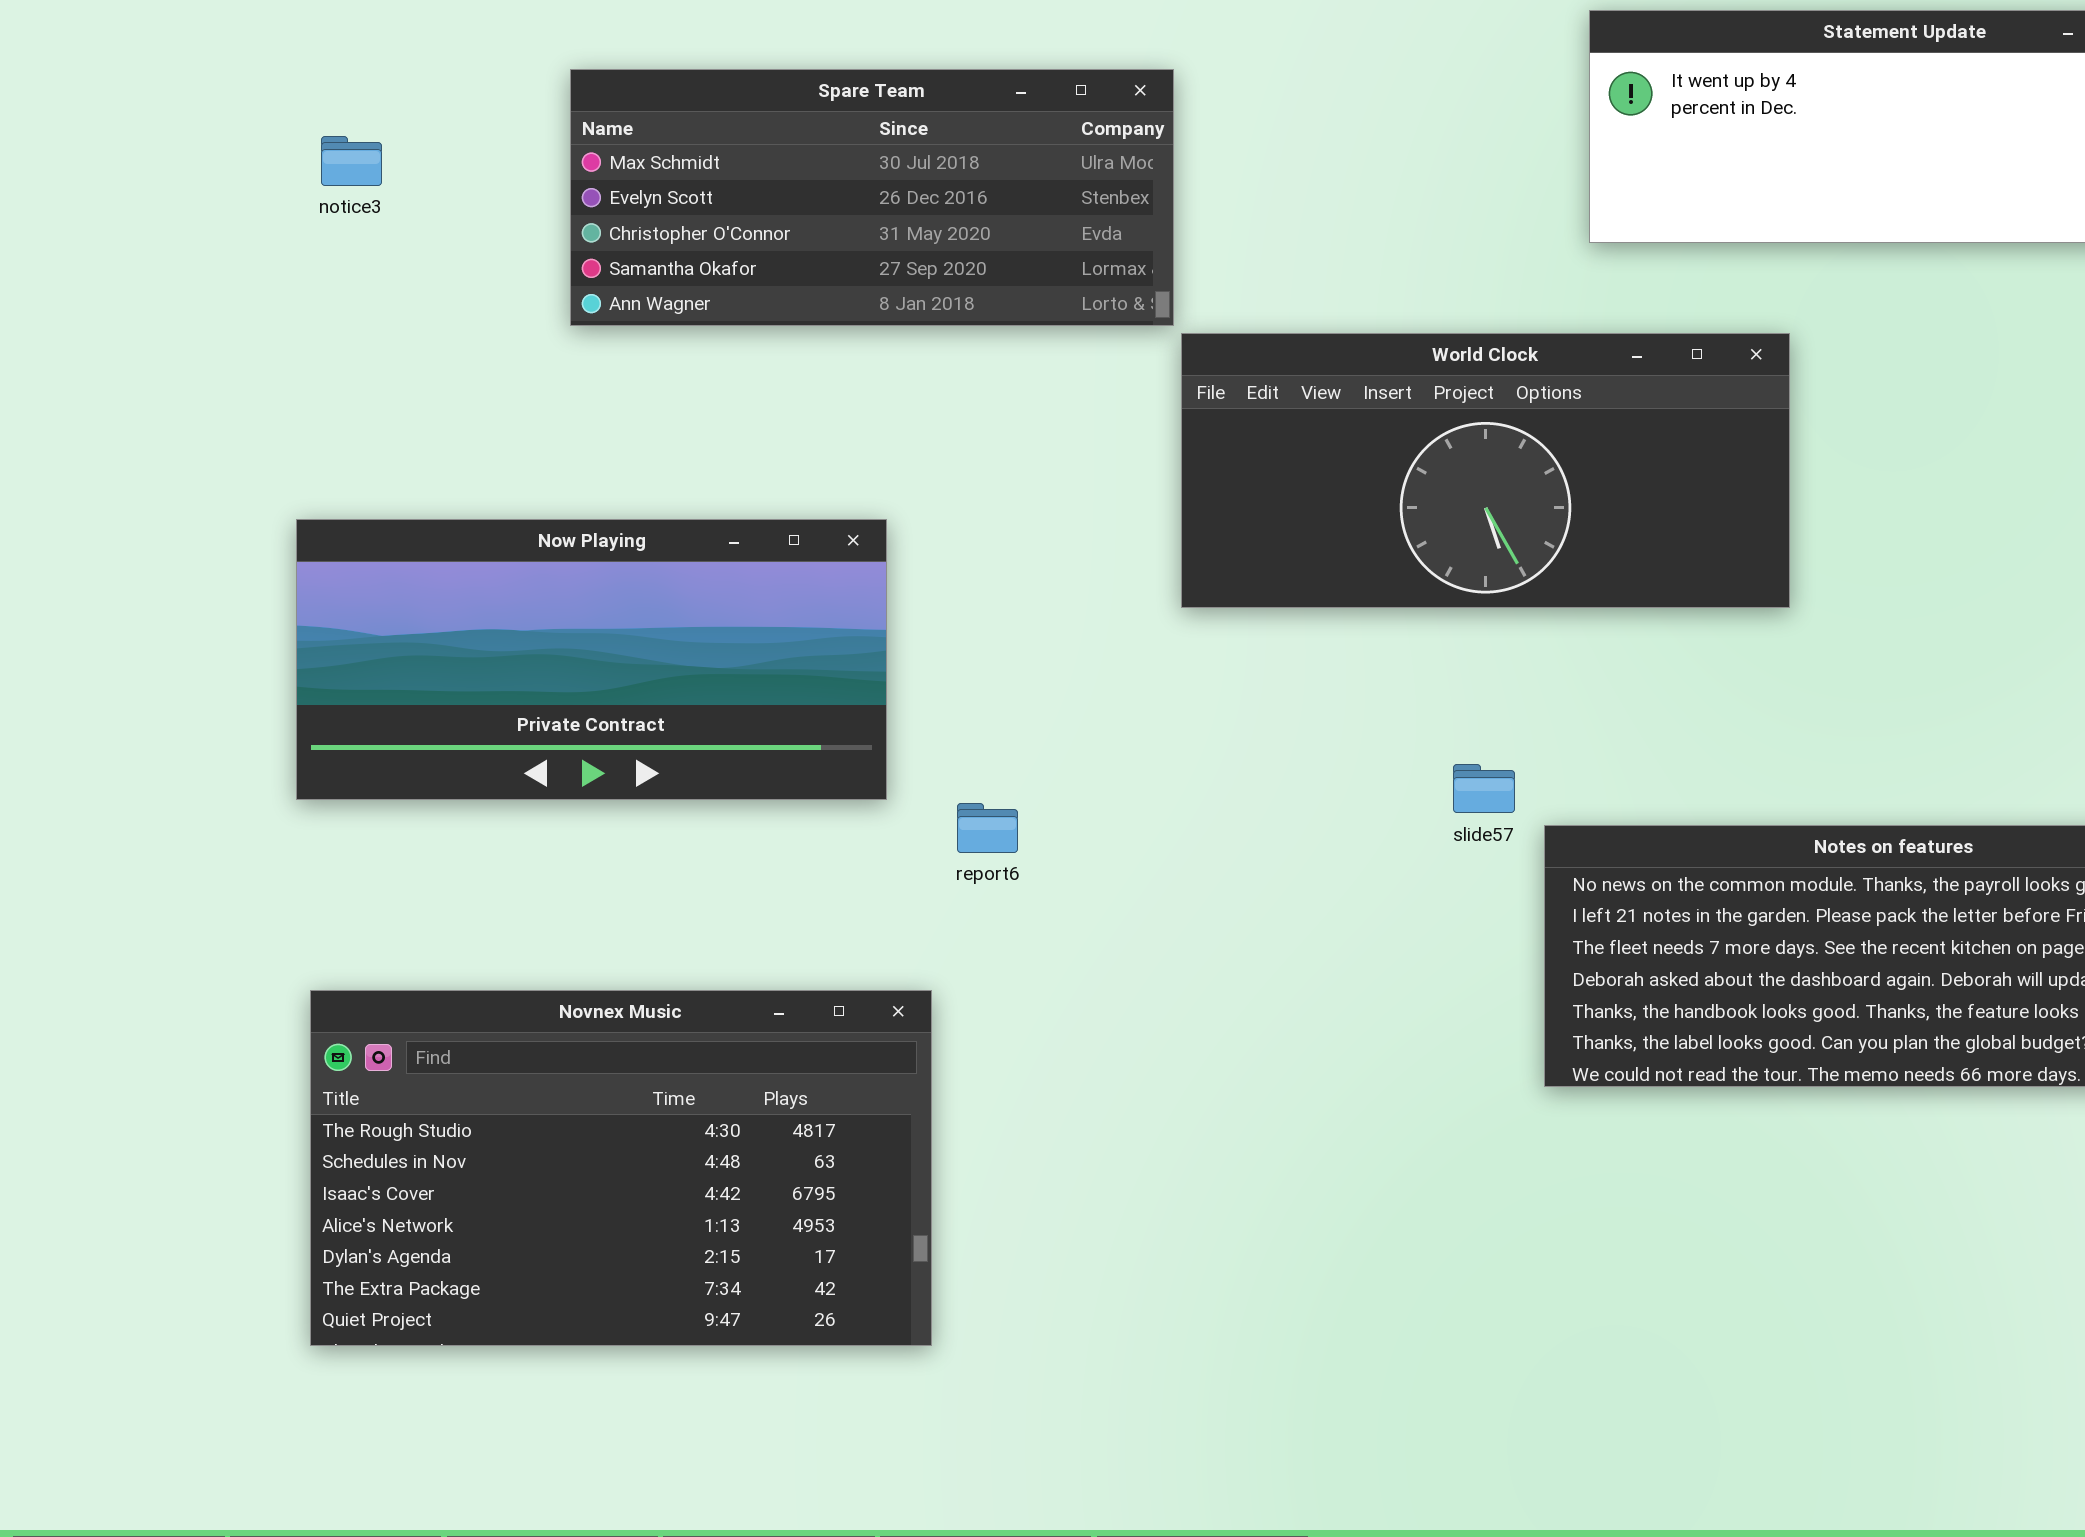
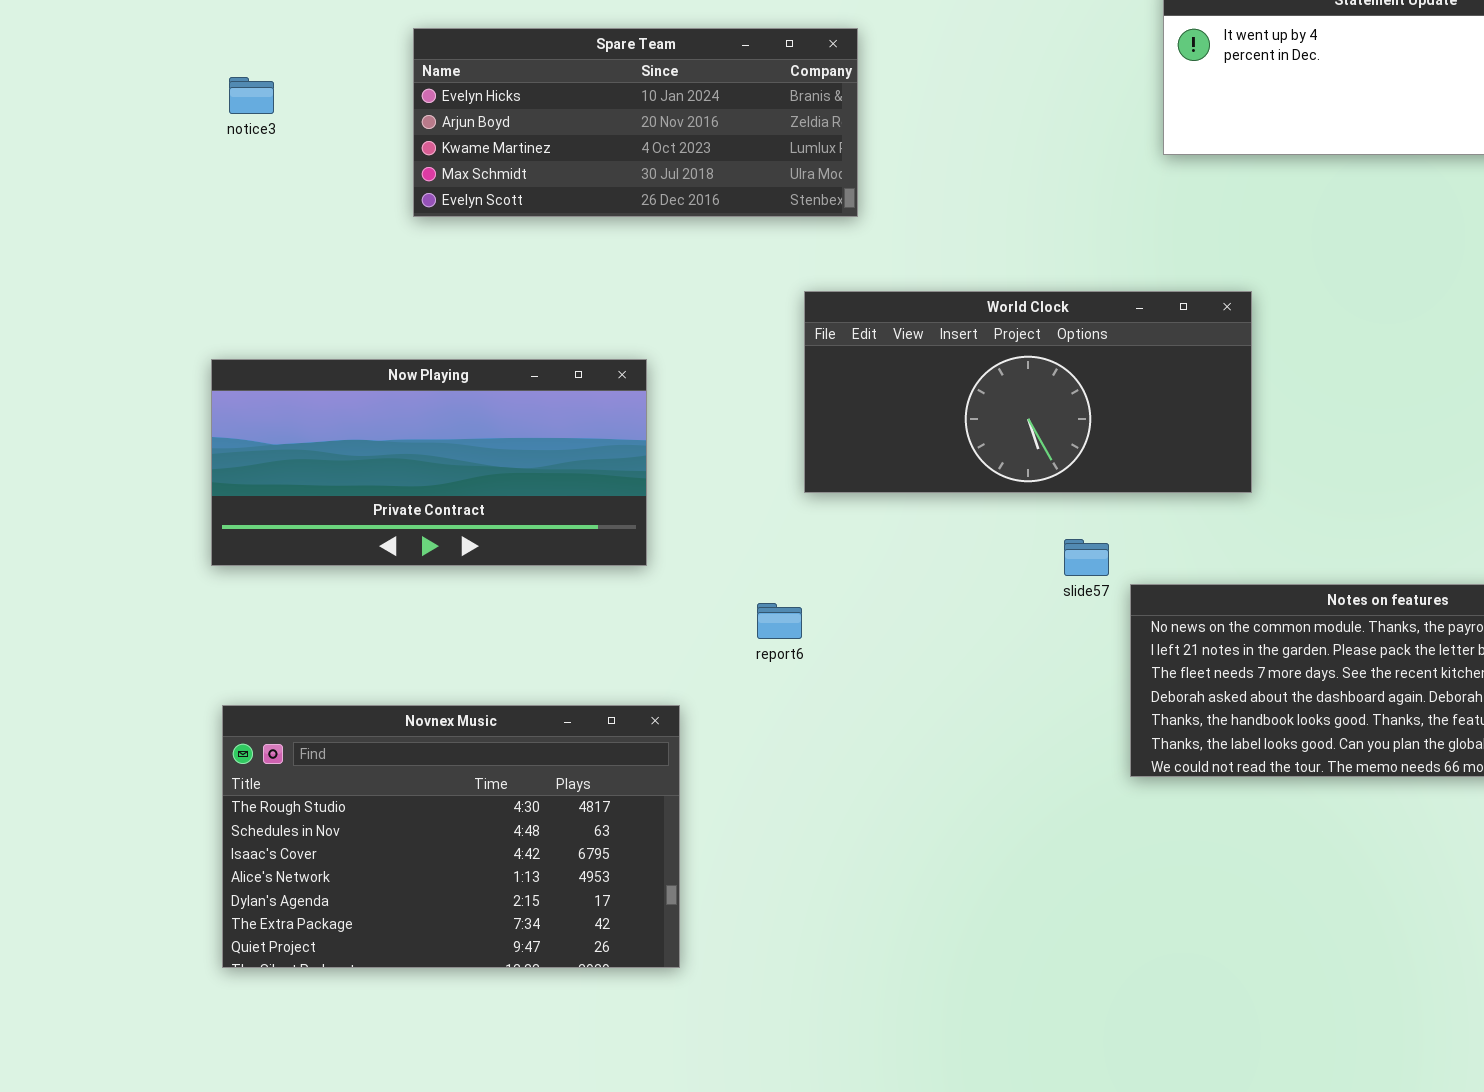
Spare Team: [570,69,1174,326] -> [413,28,858,217], scrolled up 3 rows
World Clock: [1181,333,1790,608] -> [804,291,1252,493], moved
report6: [957,803,1018,853] -> [757,603,802,639], moved

